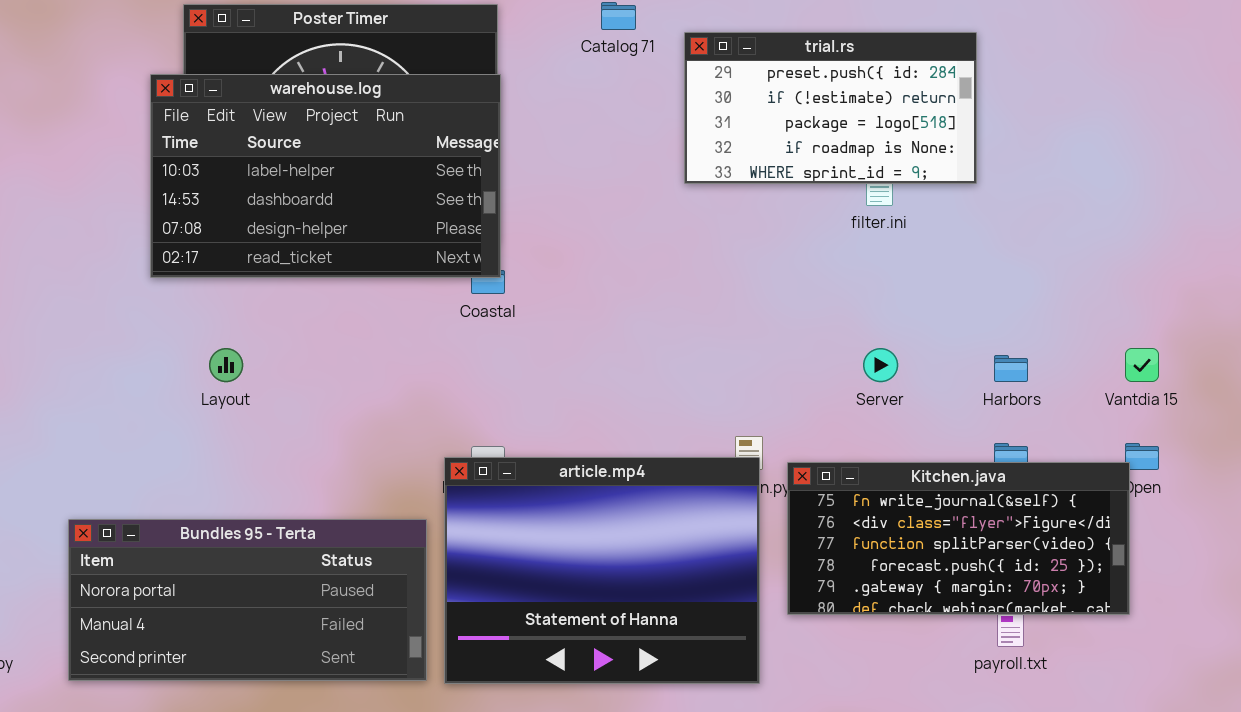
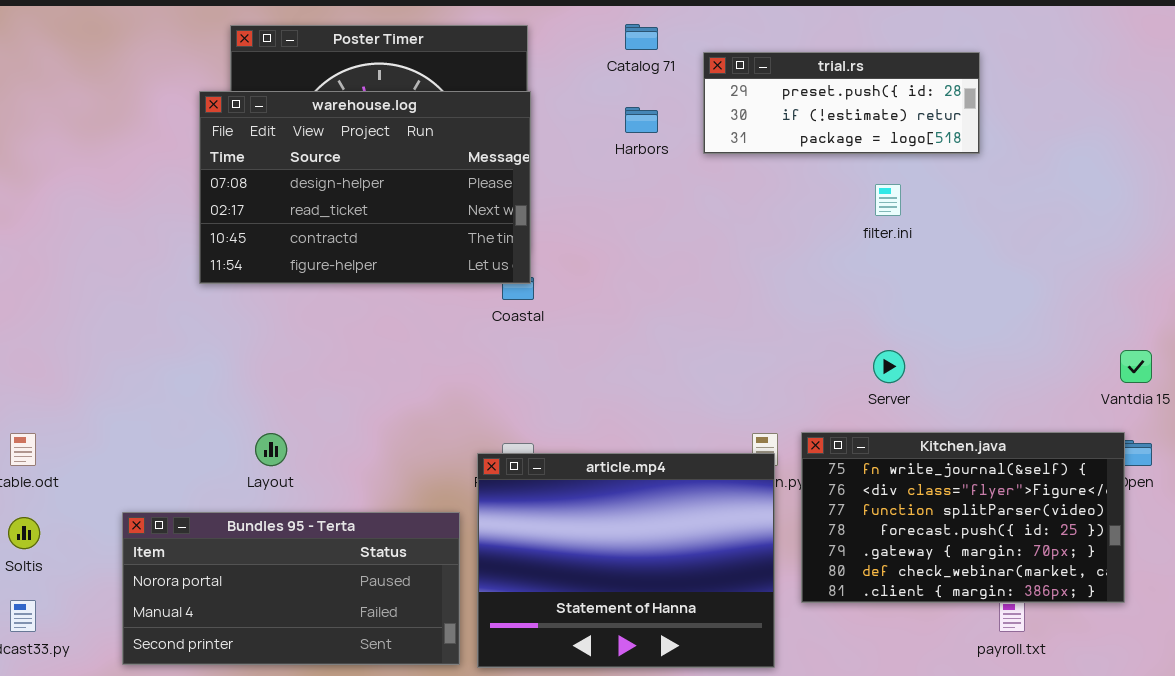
trial.rs: [684,32,977,184] -> [703,52,980,154], resized
warehouse.log: [150,74,501,278] -> [199,91,531,284], scrolled down 2 rows
Layout: [209,348,243,382] -> [255,433,287,466], moved
Harbors: [994,355,1028,382] -> [625,107,658,133], moved
Kitchen.java: [787,462,1130,615] -> [801,432,1125,603], resized

